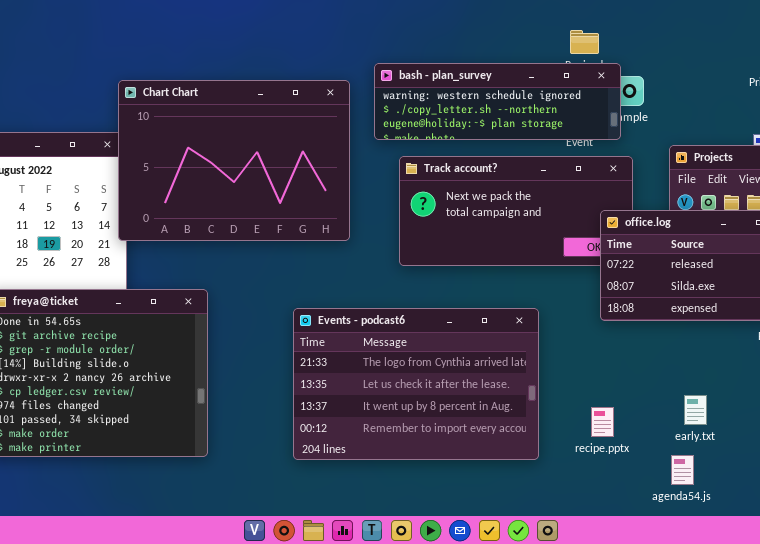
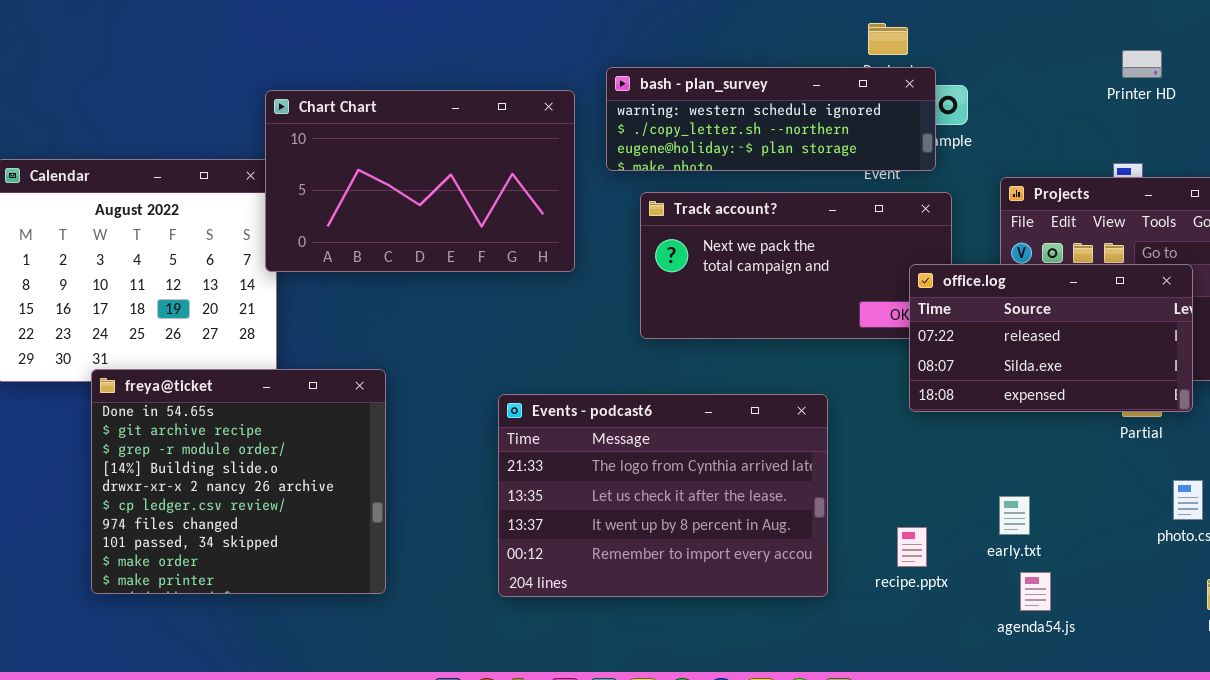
Chart Chart: [118,80,350,241] -> [265,90,575,272], resized
early.txt: [684,395,707,425] -> [999,496,1030,535], moved
agenda54.js: [671,455,694,485] -> [1020,572,1051,611], moved

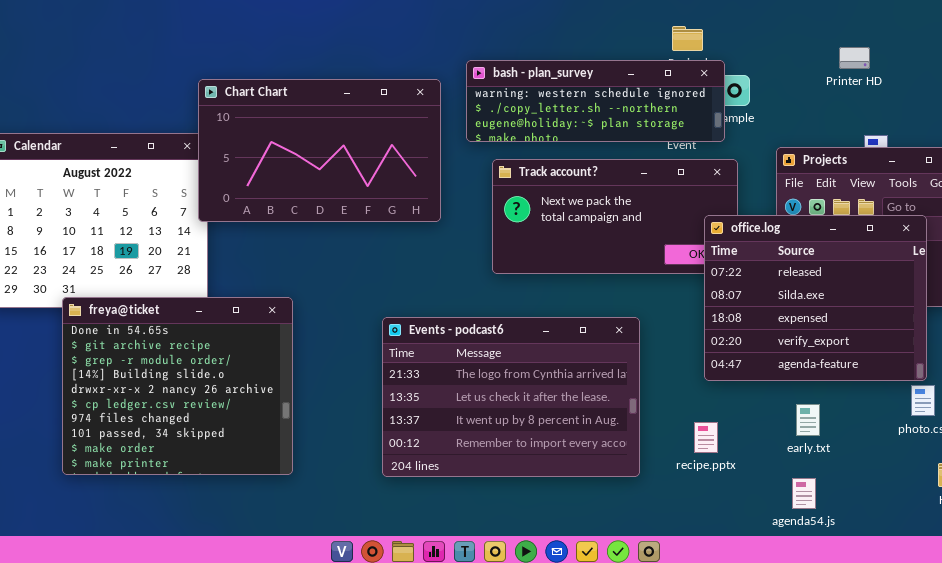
Printer HD: [1122,50,1162,78] -> [839,47,870,69], moved
office.log: [909,264,1193,412] -> [704,215,927,381], resized
early.txt: [999,496,1030,535] -> [796,404,820,436], moved
agenda54.js: [1020,572,1051,611] -> [792,478,816,509], moved

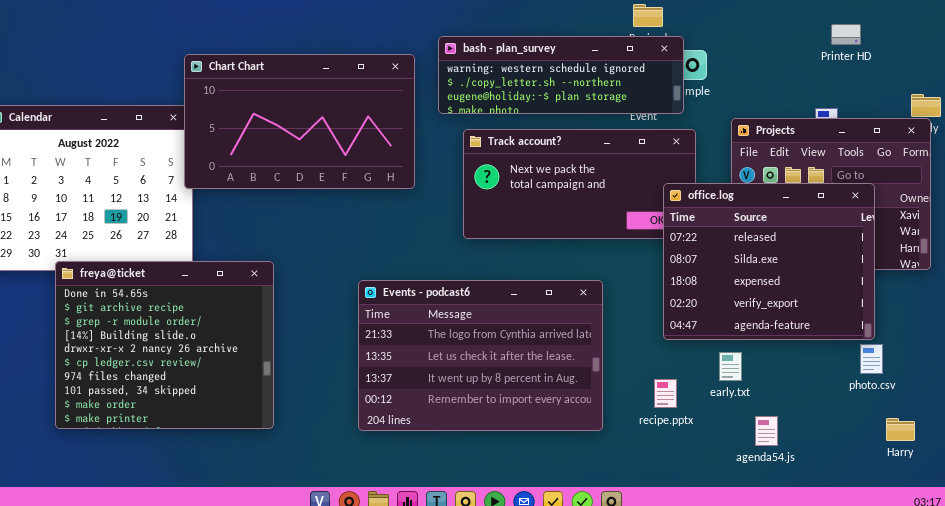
Printer HD: [839,47,870,69] -> [831,24,861,45], moved
early.txt: [796,404,820,436] -> [719,352,742,381], moved
agenda54.js: [792,478,816,509] -> [755,416,778,446], moved

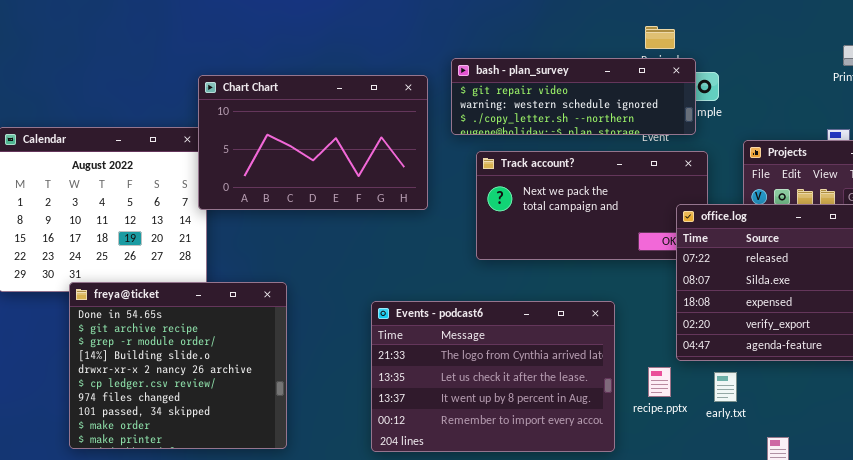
bash - plan_survey: [438,36,684,114] -> [451,58,696,135], scrolled up 1 row
early.txt: [719,352,742,381] -> [714,372,737,402], moved
recipe.pptx: [654,379,677,408] -> [648,367,671,397], moved

